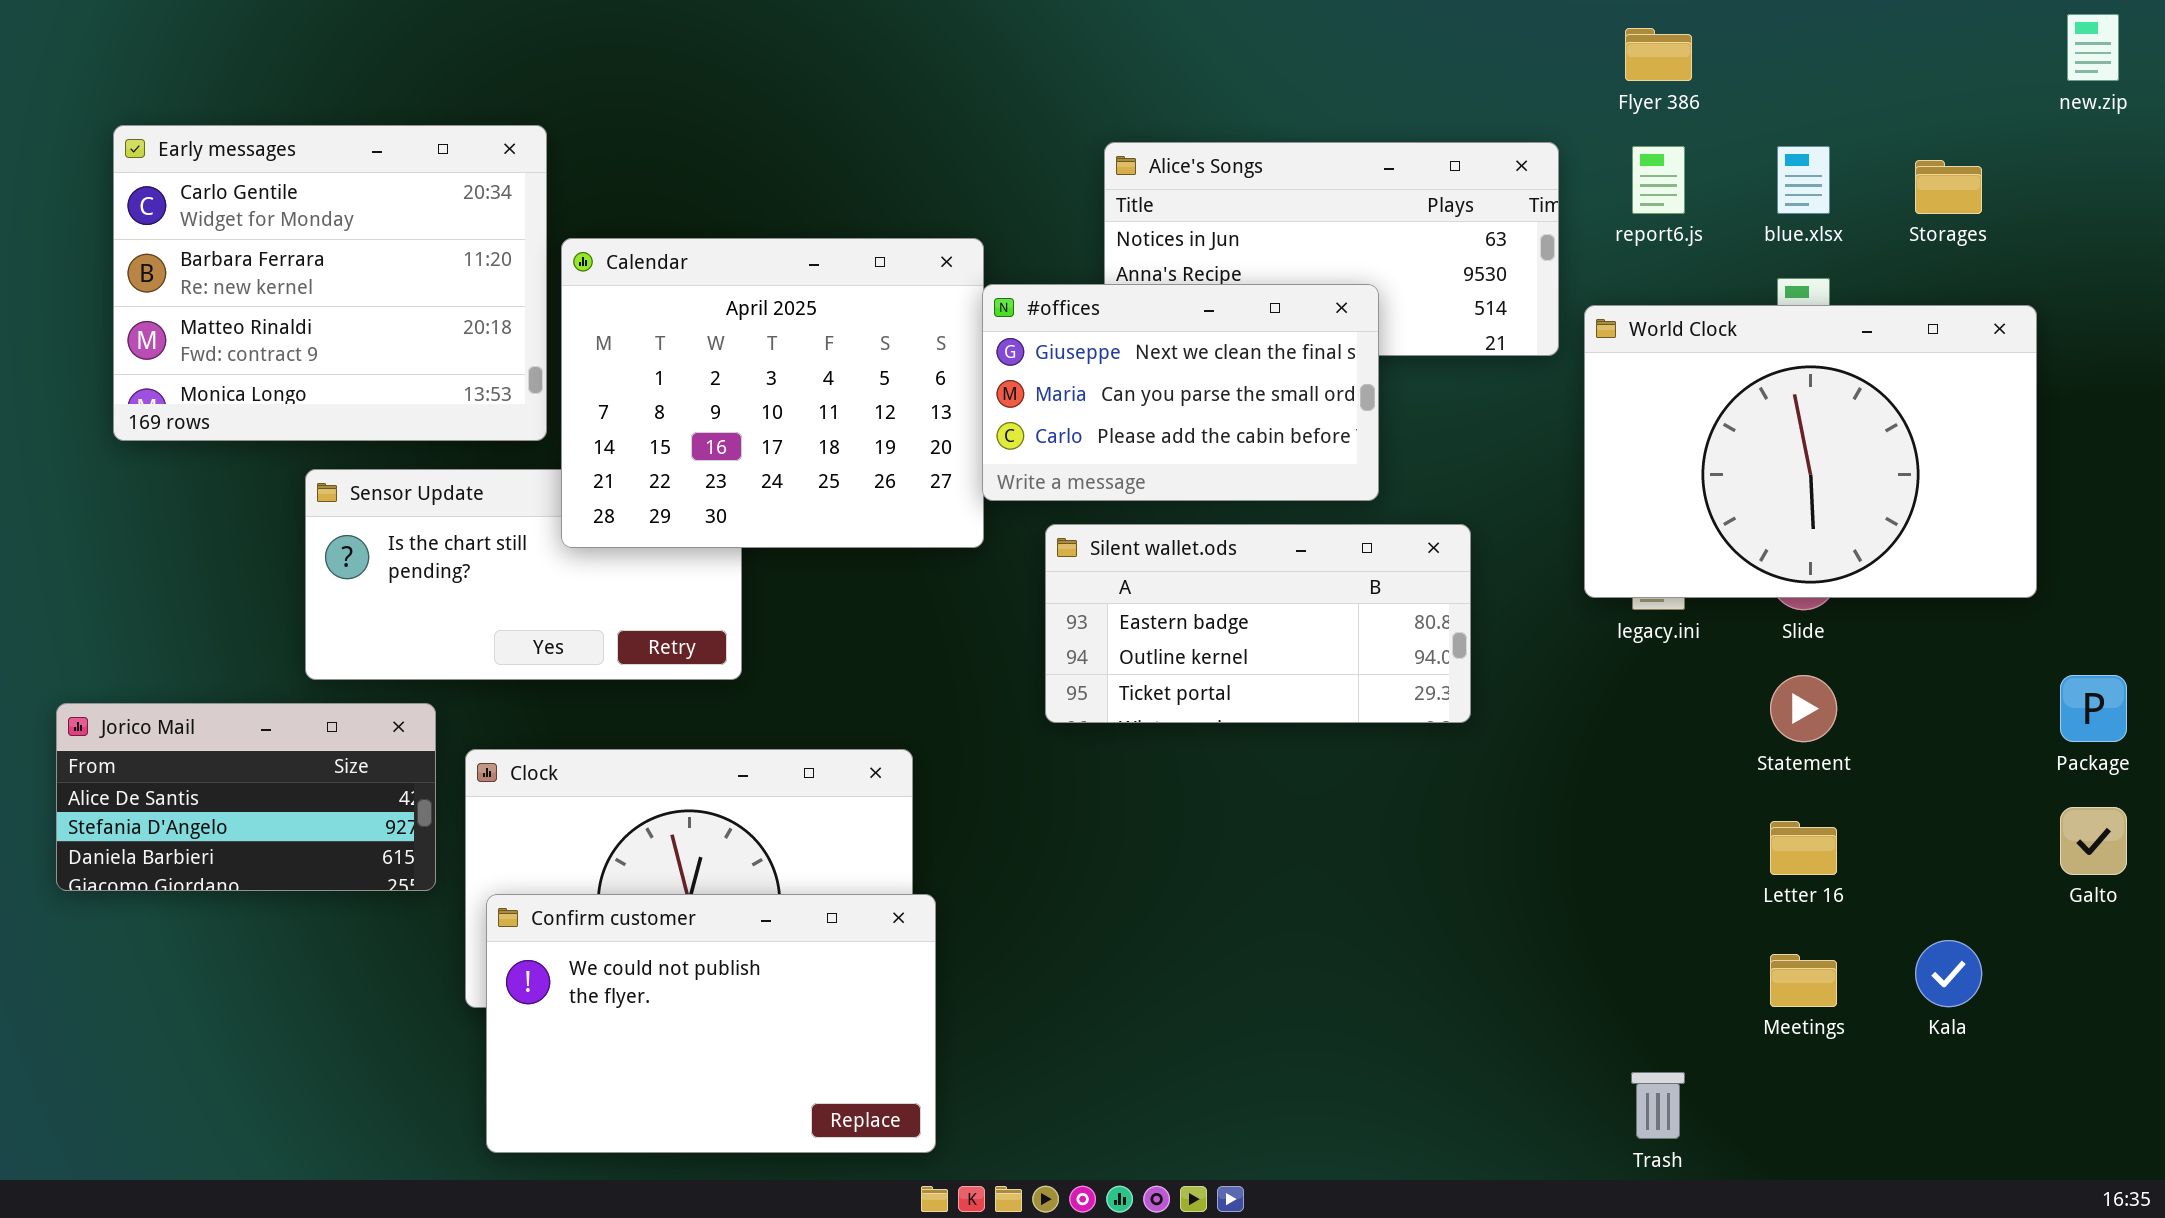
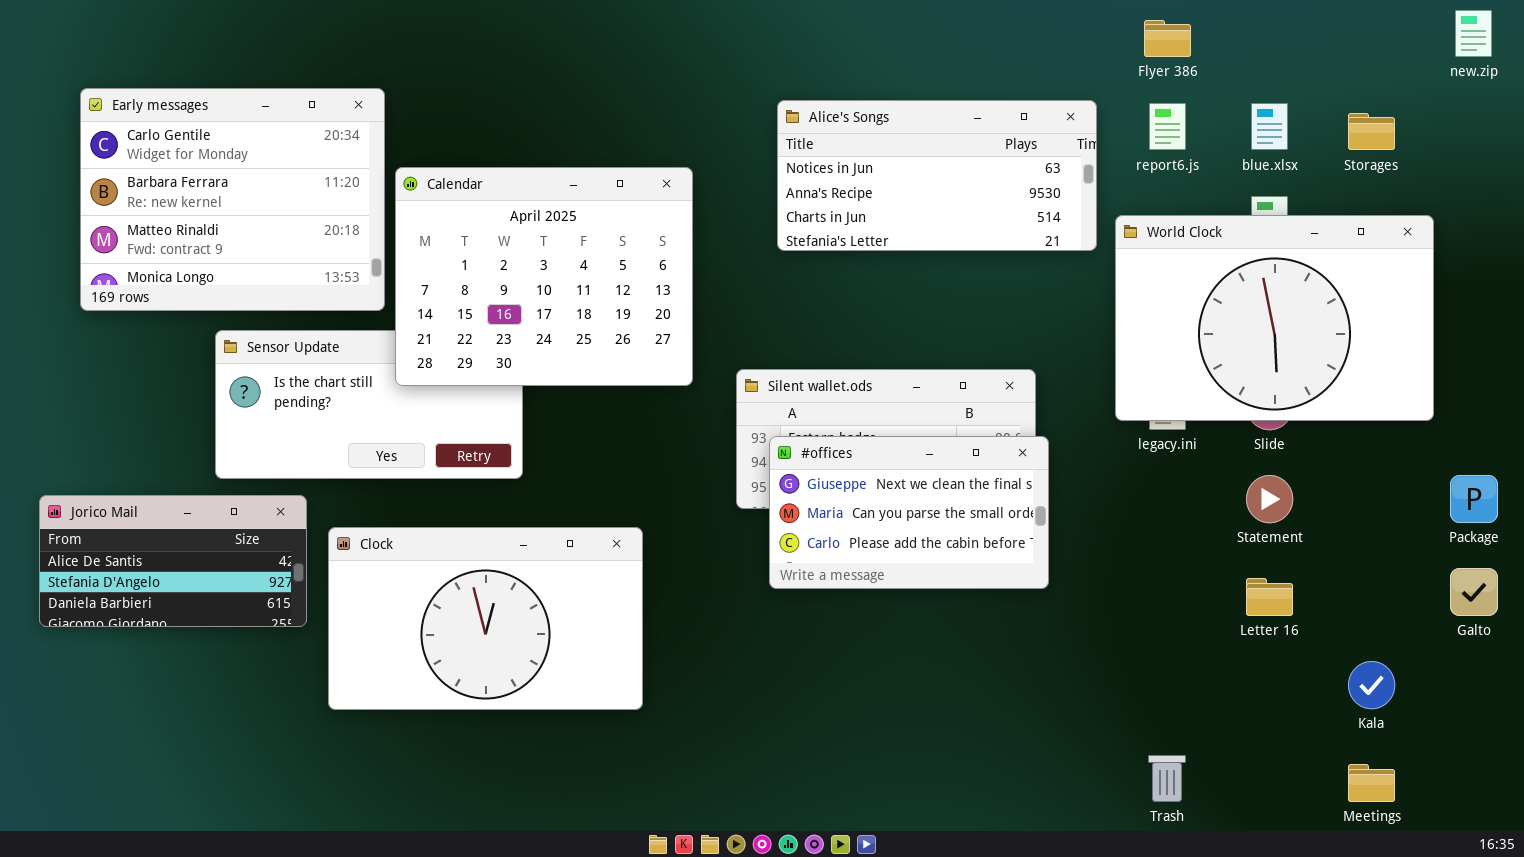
#offices: [982,284,1379,501] -> [769,436,1049,589], moved
Confirm customer: [486,894,936,1153] -> none, closed
Meetings: [1770,954,1837,1007] -> [1348,764,1395,802], moved

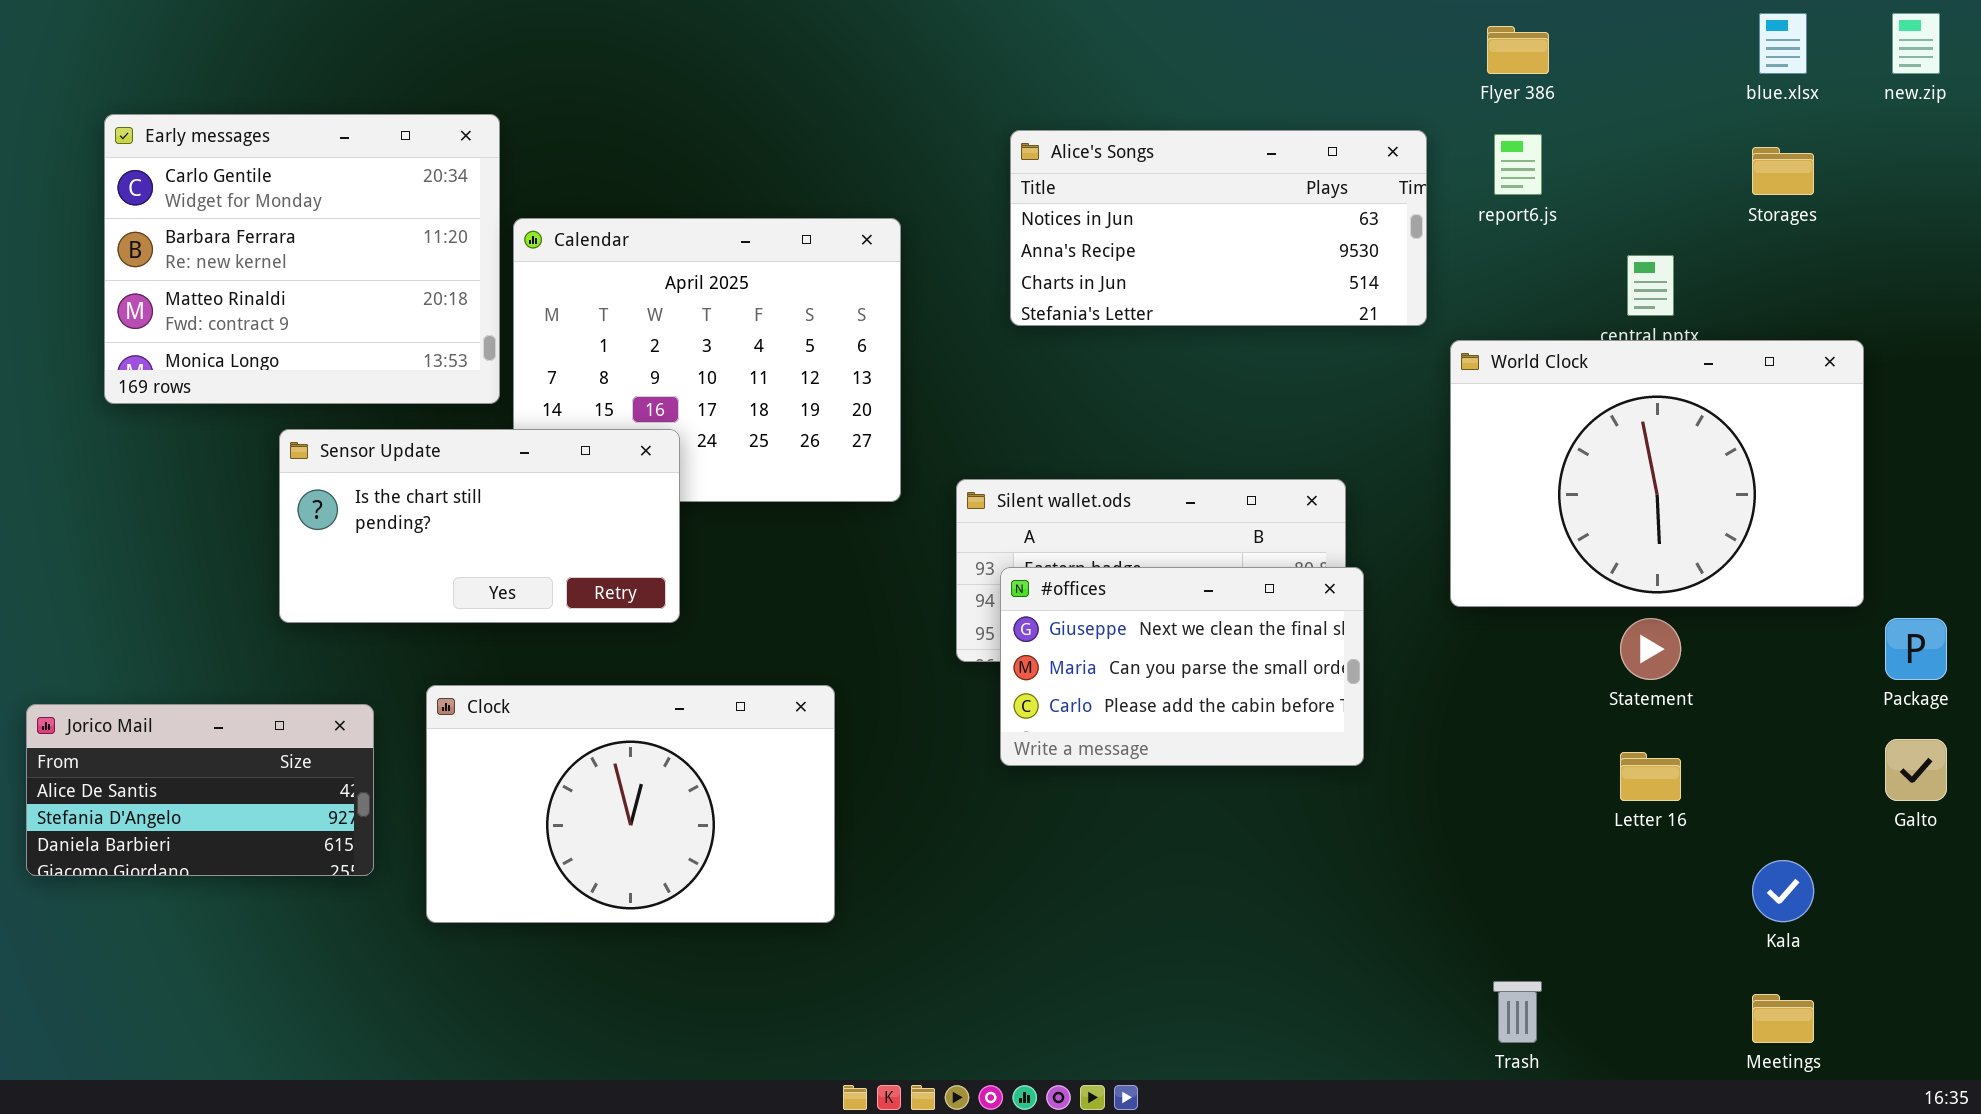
blue.xlsx: [1251,103,1288,150] -> [1759,13,1807,74], moved
World Clock: [1115,215,1434,421] -> [1450,340,1864,607], moved
Sensor Update: [215,330,523,479] -> [279,429,680,623], raised
Jorico Mail: [39,495,307,627] -> [26,704,374,876], moved

